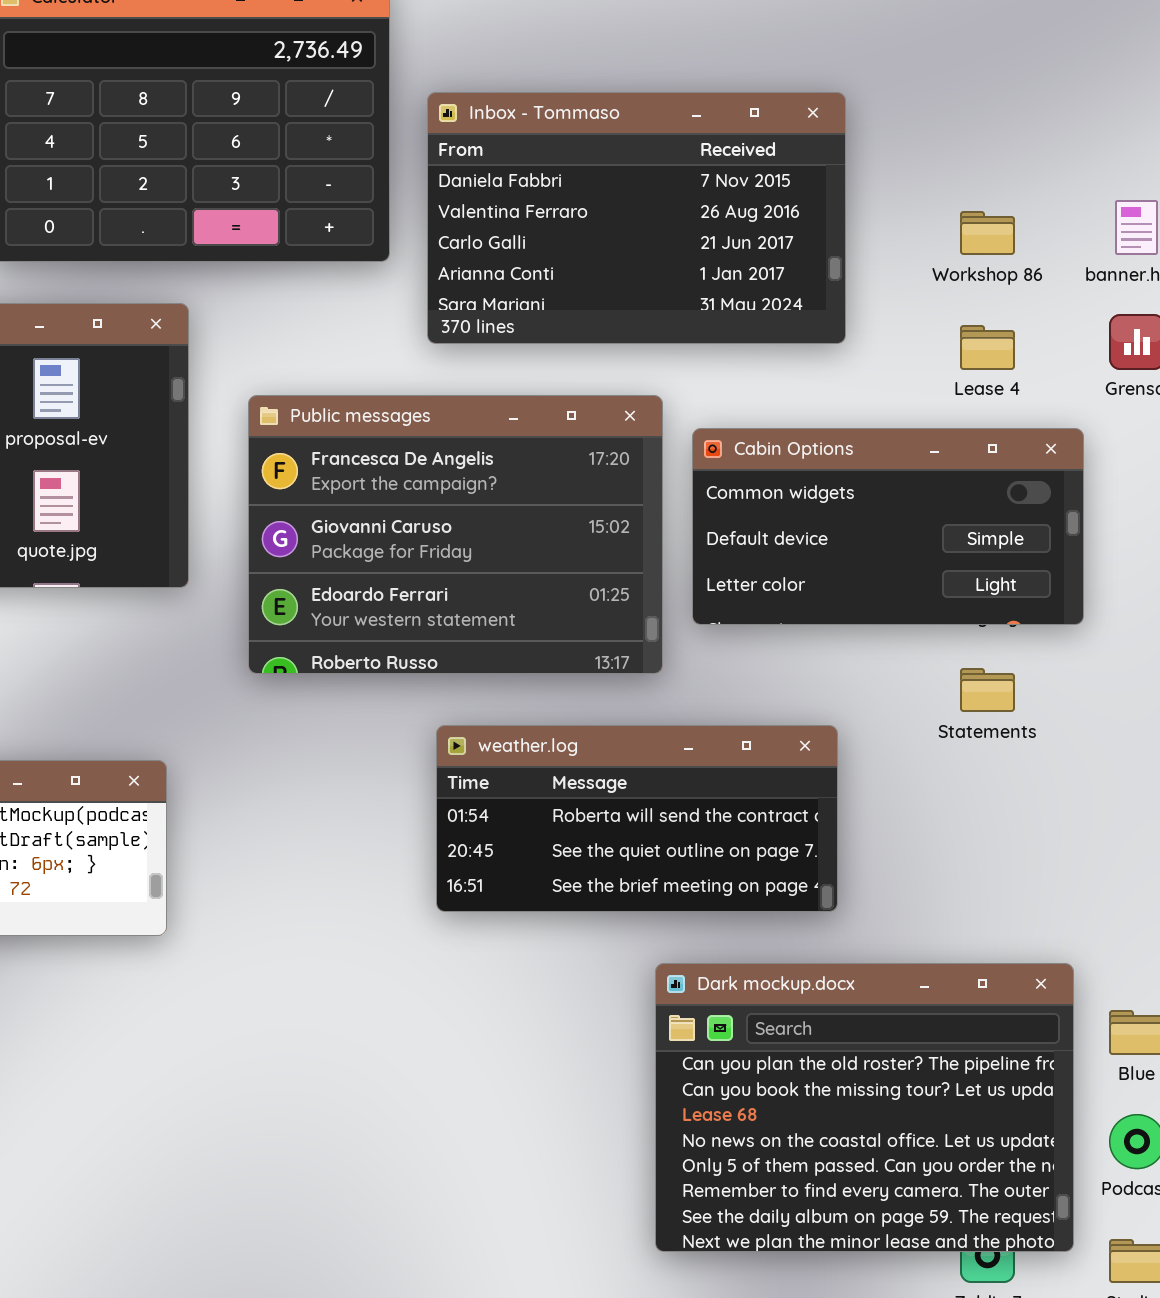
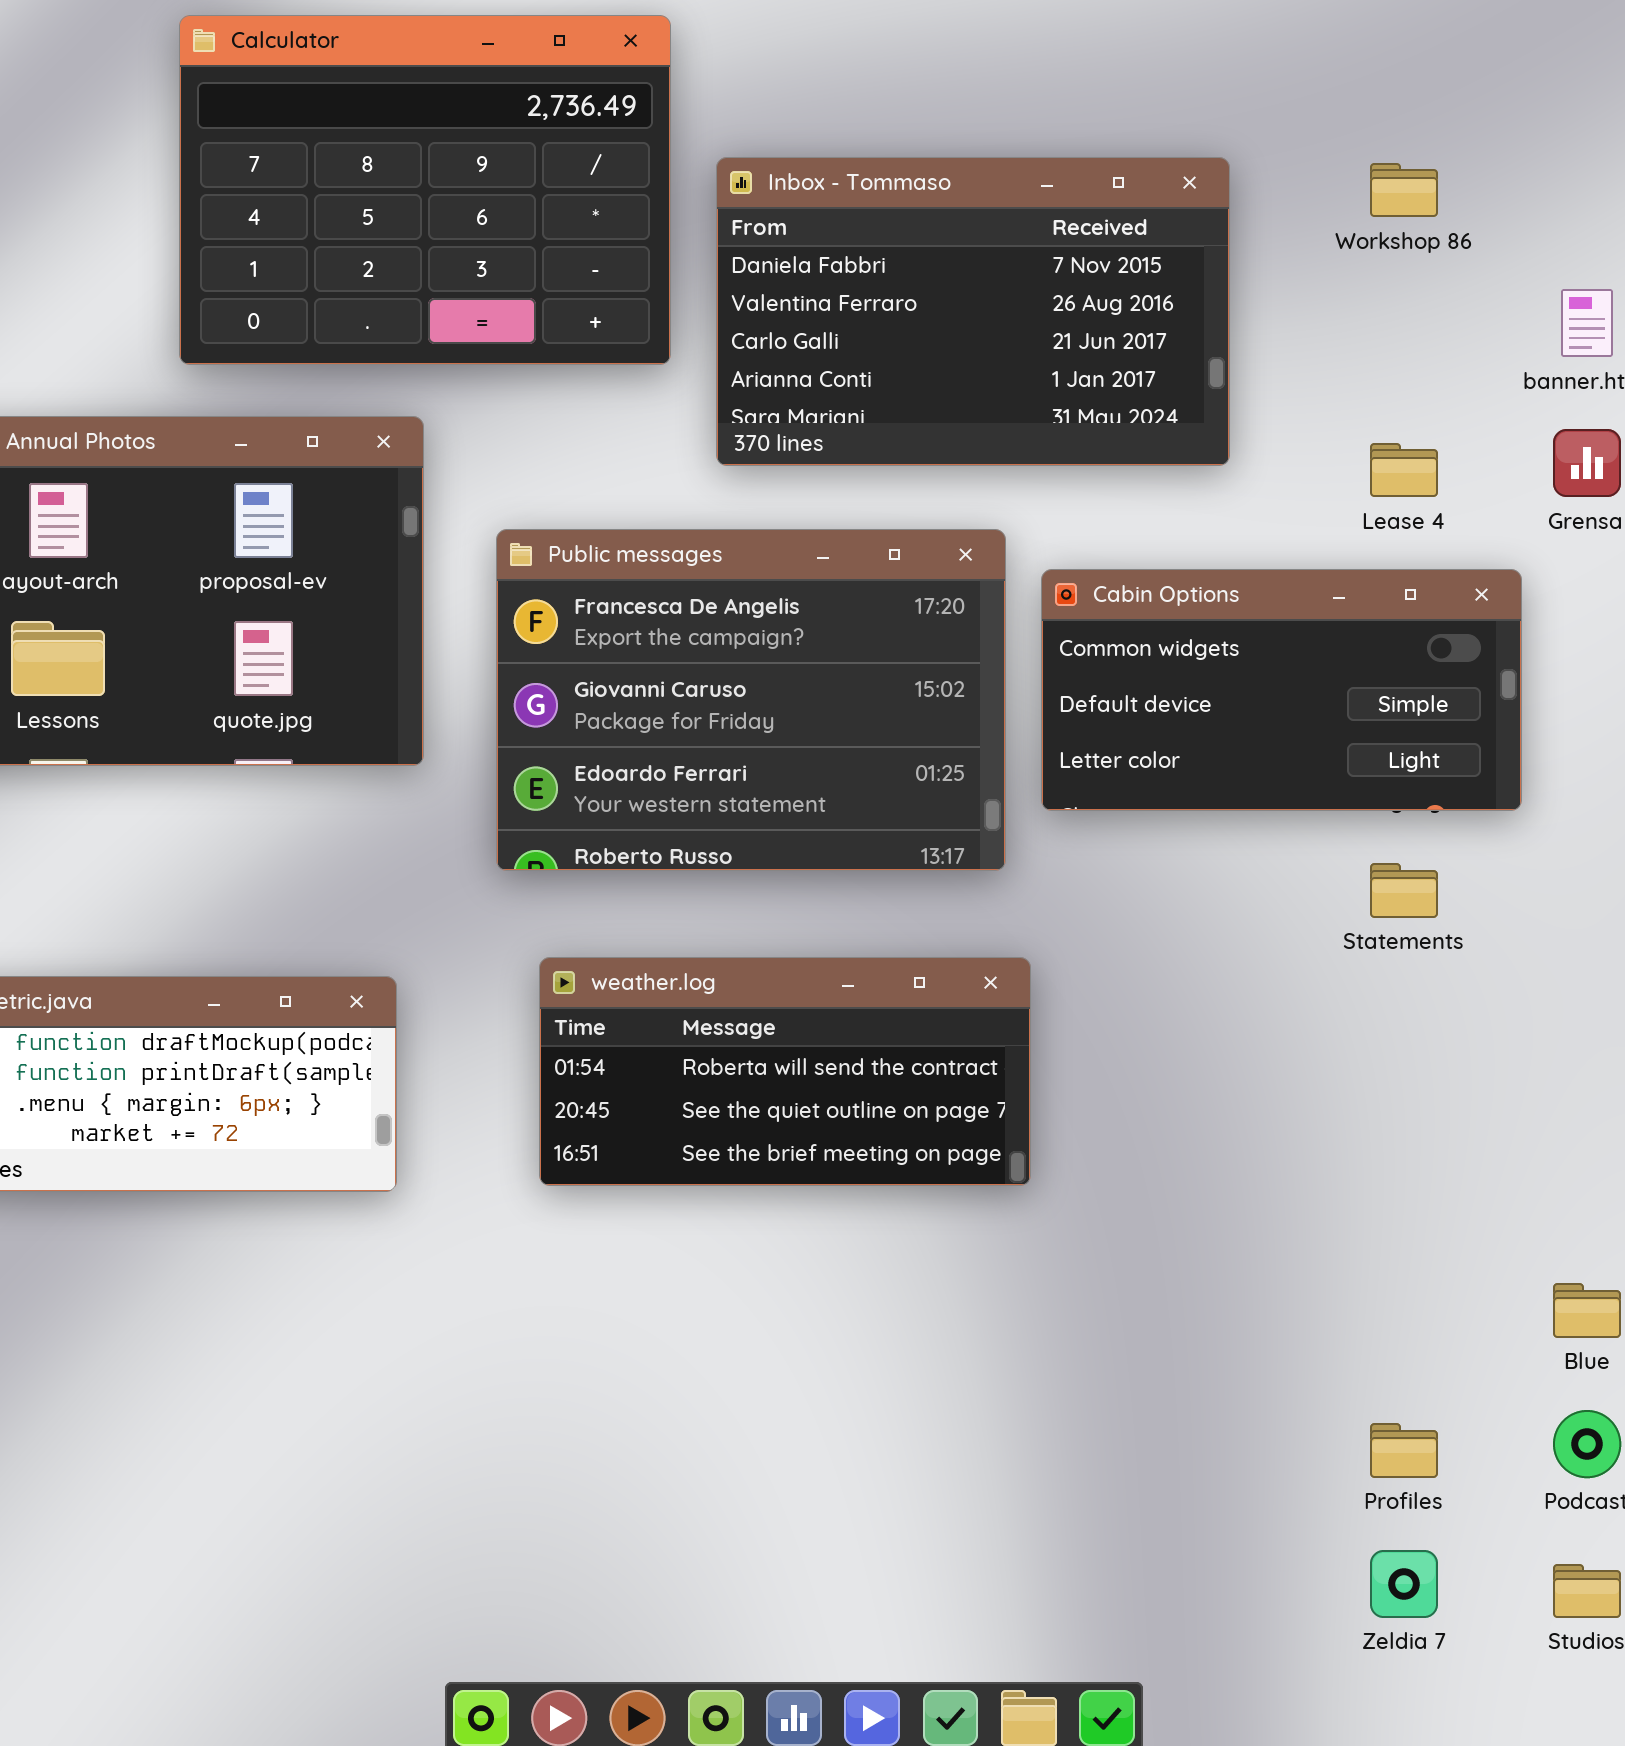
Workshop 86: [960,211,1015,255] -> [1370,163,1438,217], moved
weather.log: [436,725,838,912] -> [539,957,1031,1186], moved
Dark mockup.docx: [655,963,1074,1252] -> none, closed

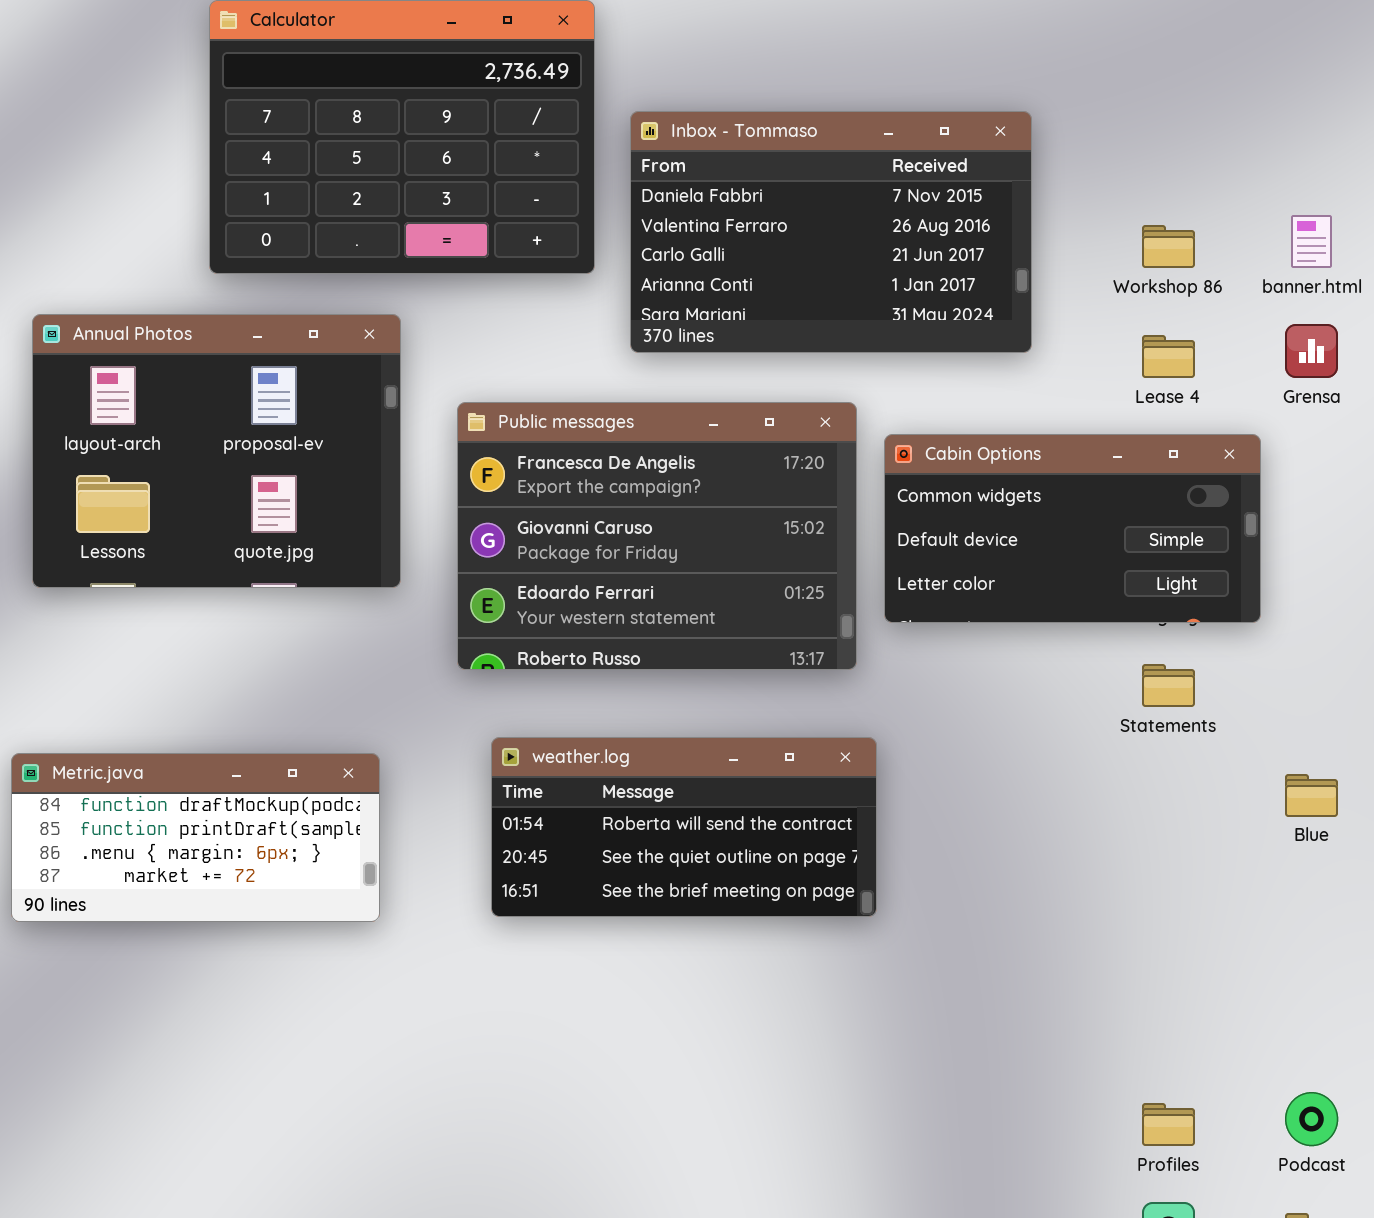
Workshop 86: [1370,163,1438,217] -> [1142,225,1195,268], moved
Blue: [1553,1283,1621,1338] -> [1285,774,1338,817], moved

